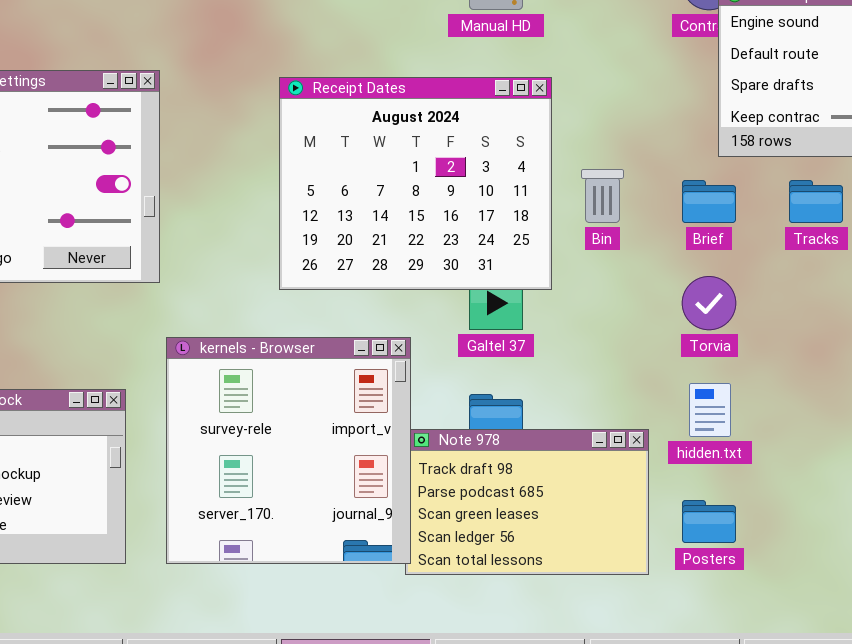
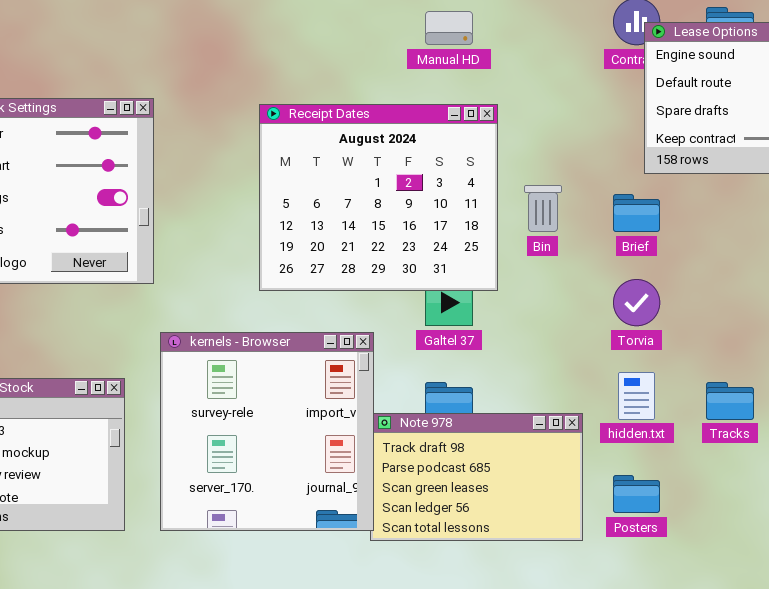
Tracks: [789,180,843,223] -> [706,382,754,420], moved

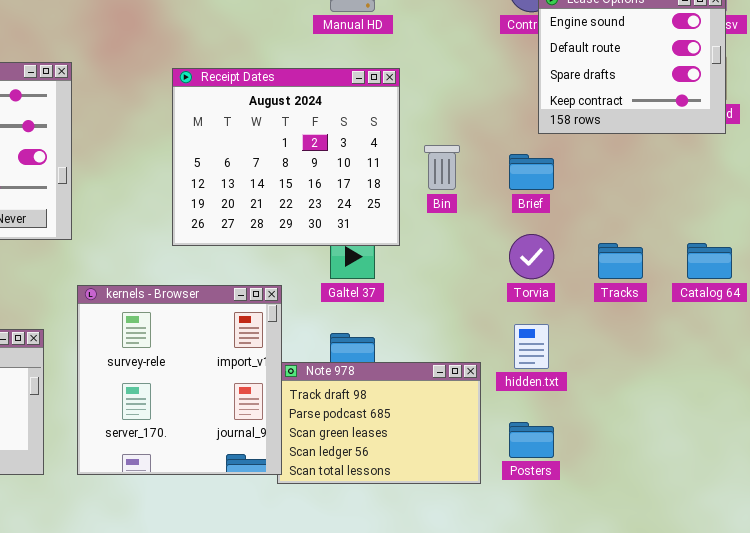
Tracks: [706,382,754,420] -> [598,243,643,279], moved

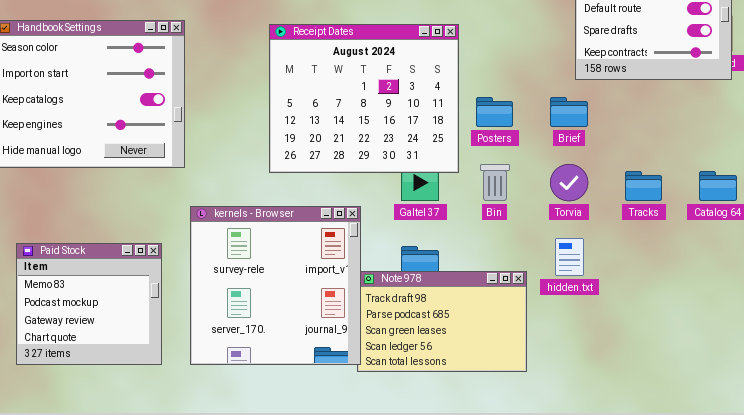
Bin: [424,145,460,190] -> [480,164,510,201], moved
Posters: [509,422,554,458] -> [476,97,513,127], moved

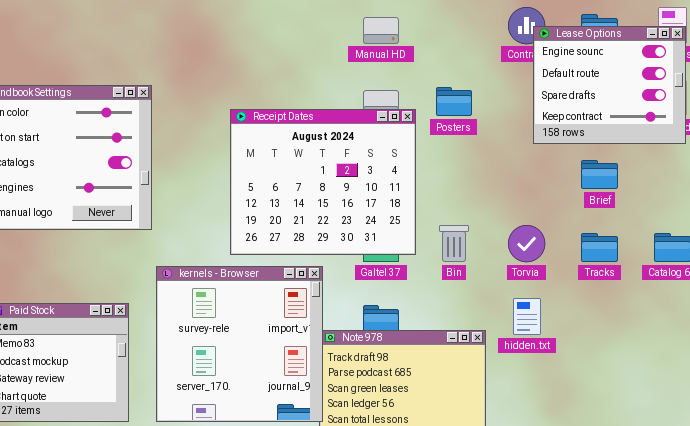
Receipt Dates: [269,24,459,173] -> [230,109,416,255], moved
Posters: [476,97,513,127] -> [436,87,472,116], moved
Brief: [550,97,588,127] -> [581,160,618,189], moved

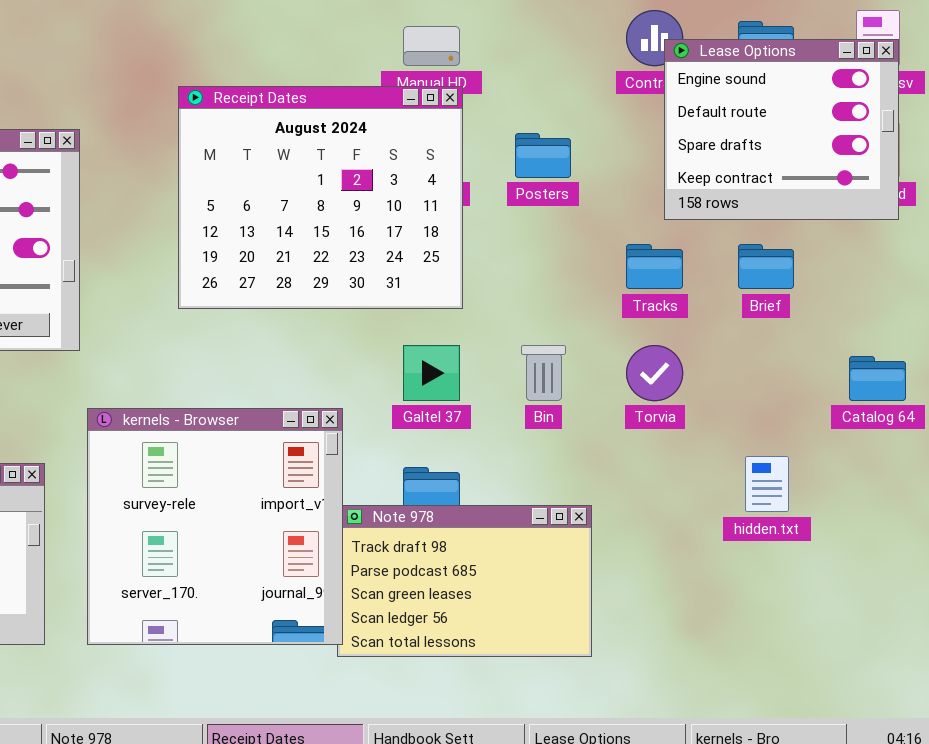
Receipt Dates: [230,109,416,255] -> [178,86,463,309], moved
Tracks: [581,233,618,262] -> [626,244,683,289], moved
hidden.txt: [513,298,541,335] -> [745,456,789,512], moved

